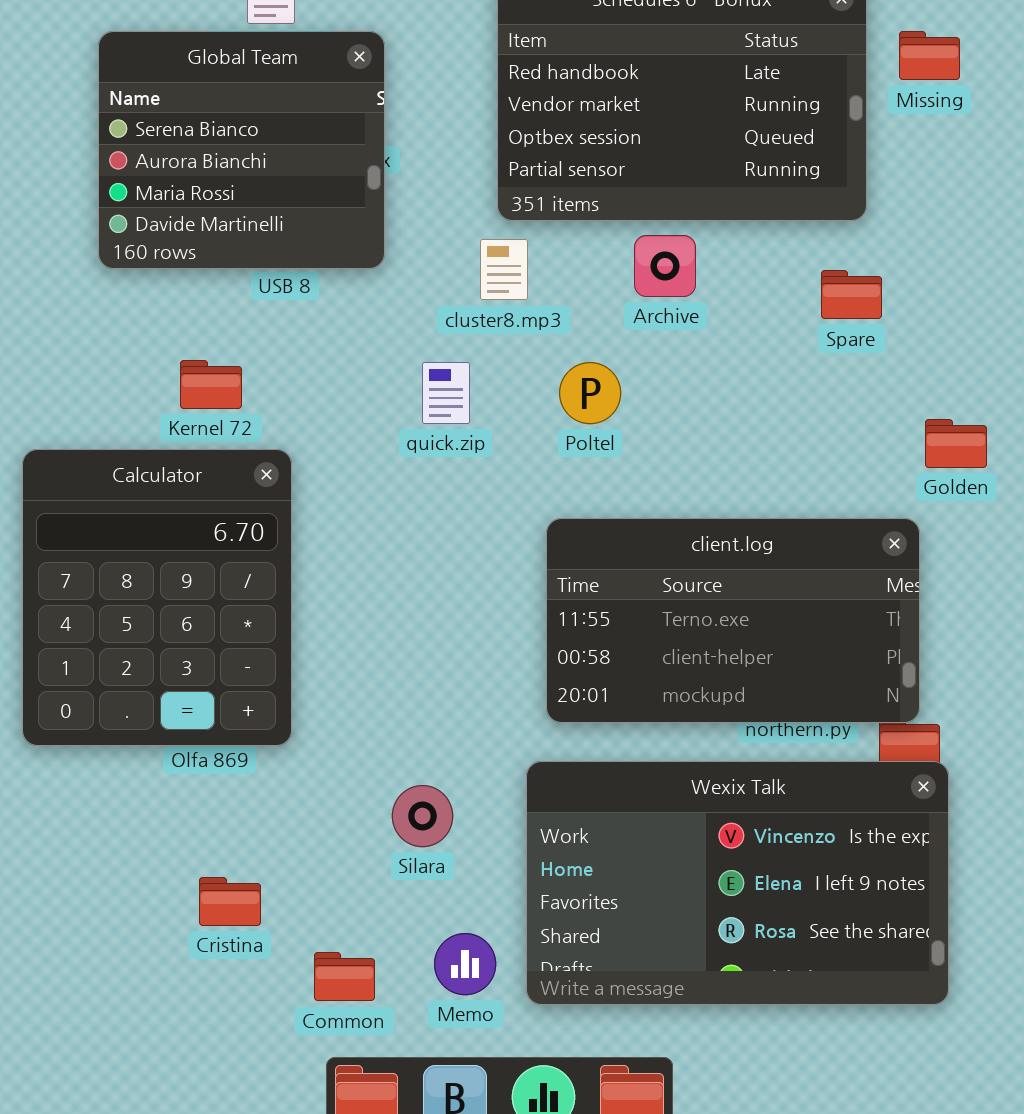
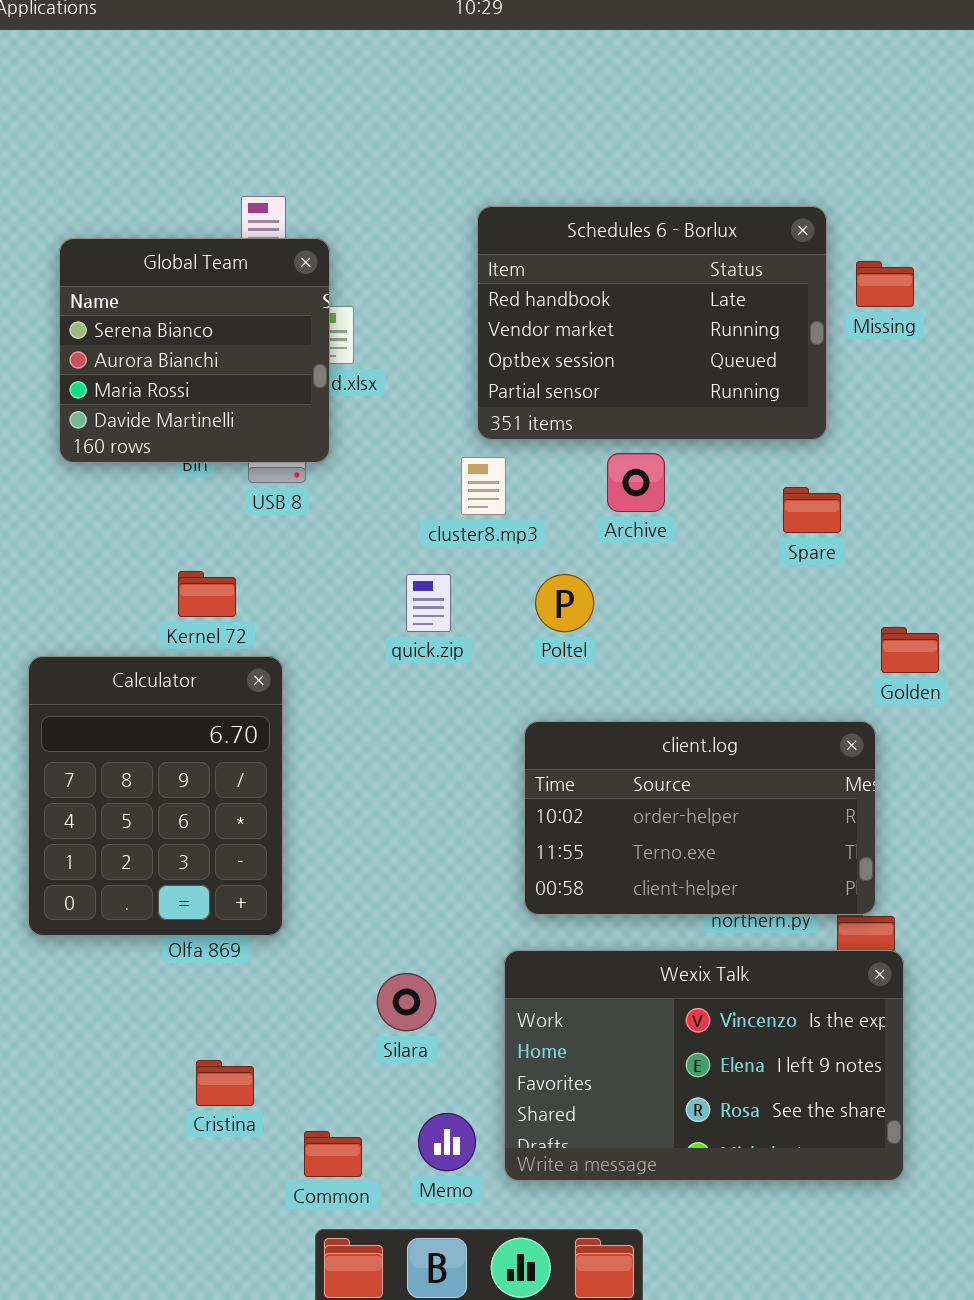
Global Team: [98,31,385,269] -> [59,238,330,463], moved
client.log: [546,518,920,723] -> [524,721,876,915], scrolled up 1 row

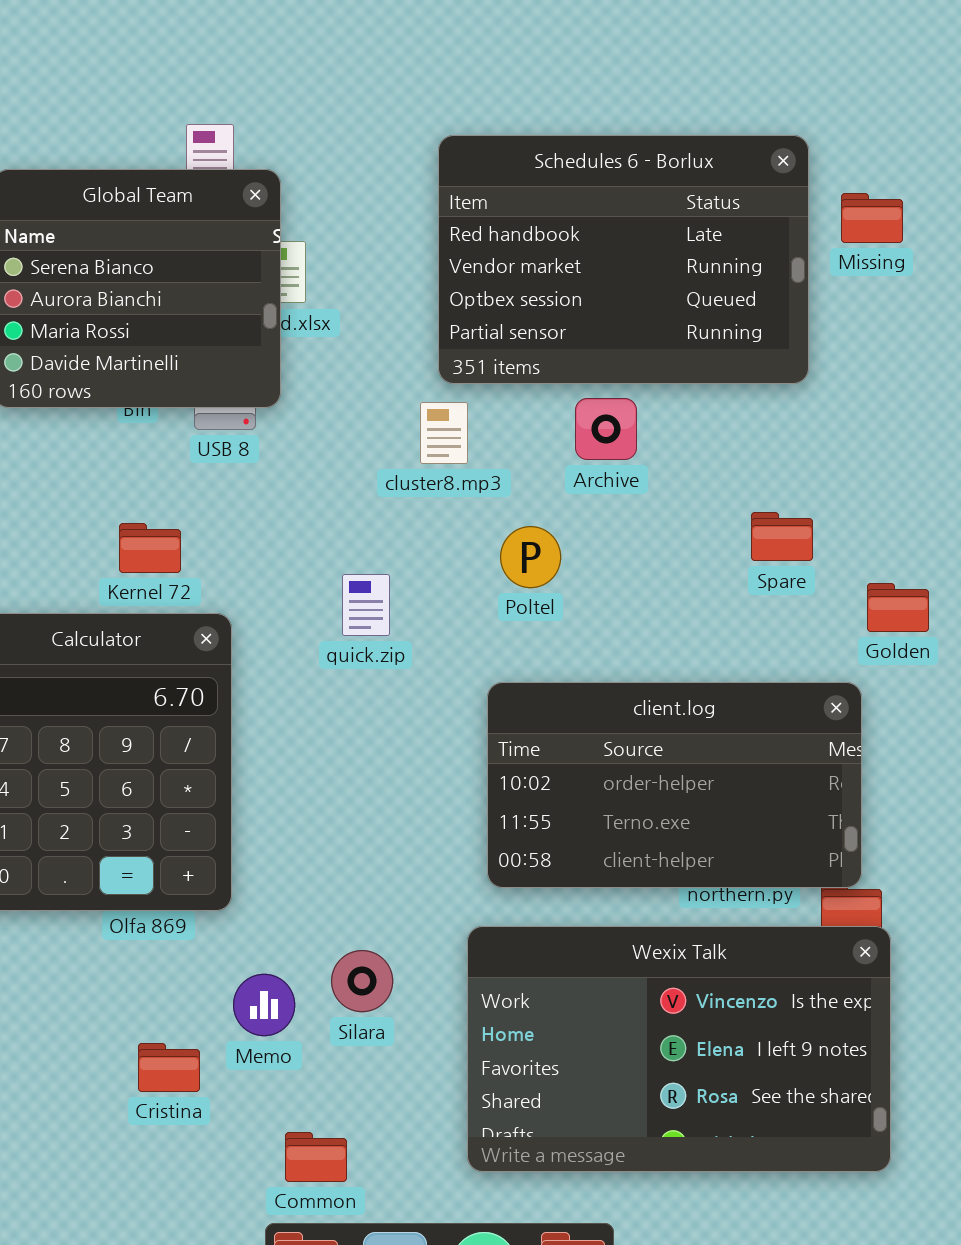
Spare: [783,487,841,533] -> [751,512,813,561], moved
quick.zip: [406,574,451,632] -> [342,574,390,636], moved
Memo: [418,1113,476,1171] -> [233,974,295,1036], moved
Common: [304,1131,362,1177] -> [285,1132,347,1182], moved

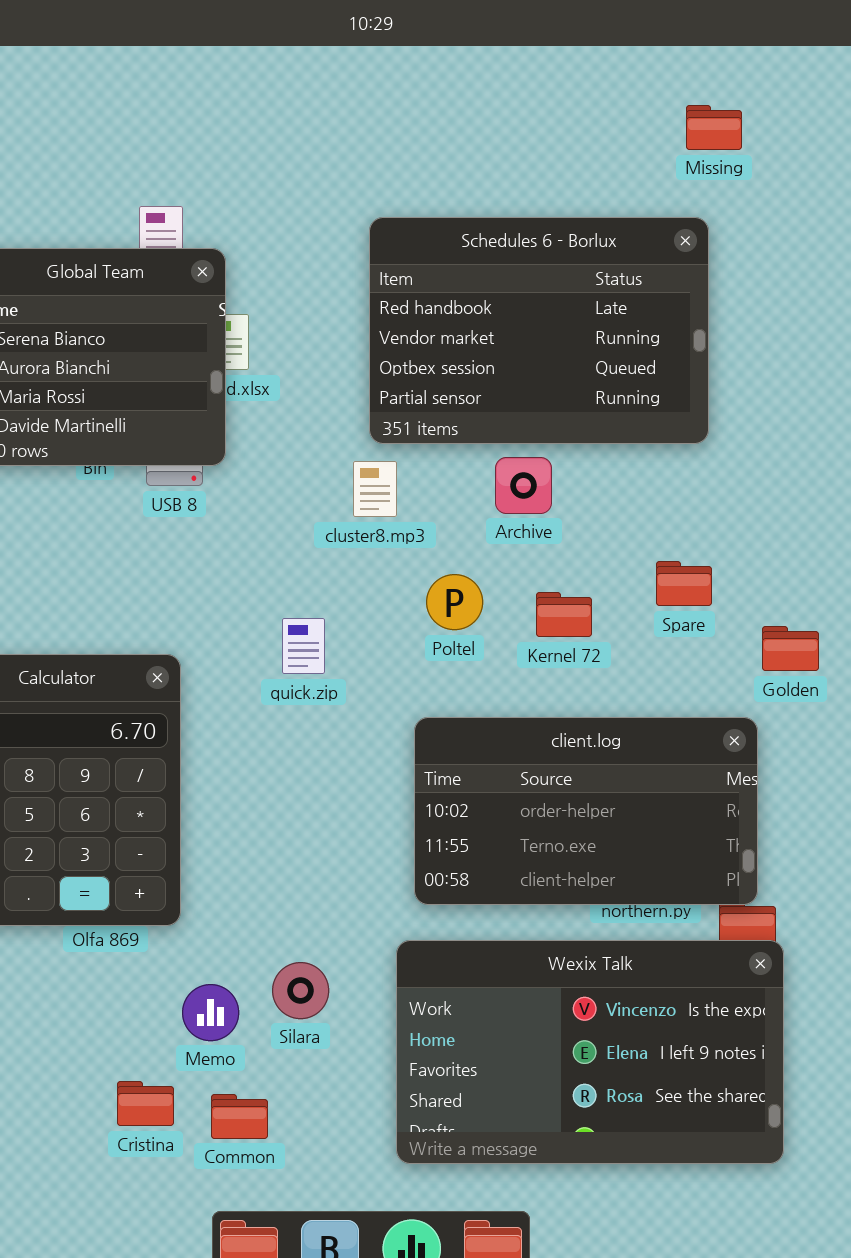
Missing: [841,193,903,243] -> [686,105,742,150], moved
Kernel 72: [119,523,181,573] -> [536,592,592,637], moved
Cristina: [138,1043,200,1092] -> [117,1081,174,1126], moved
Common: [285,1132,347,1182] -> [211,1094,268,1139], moved

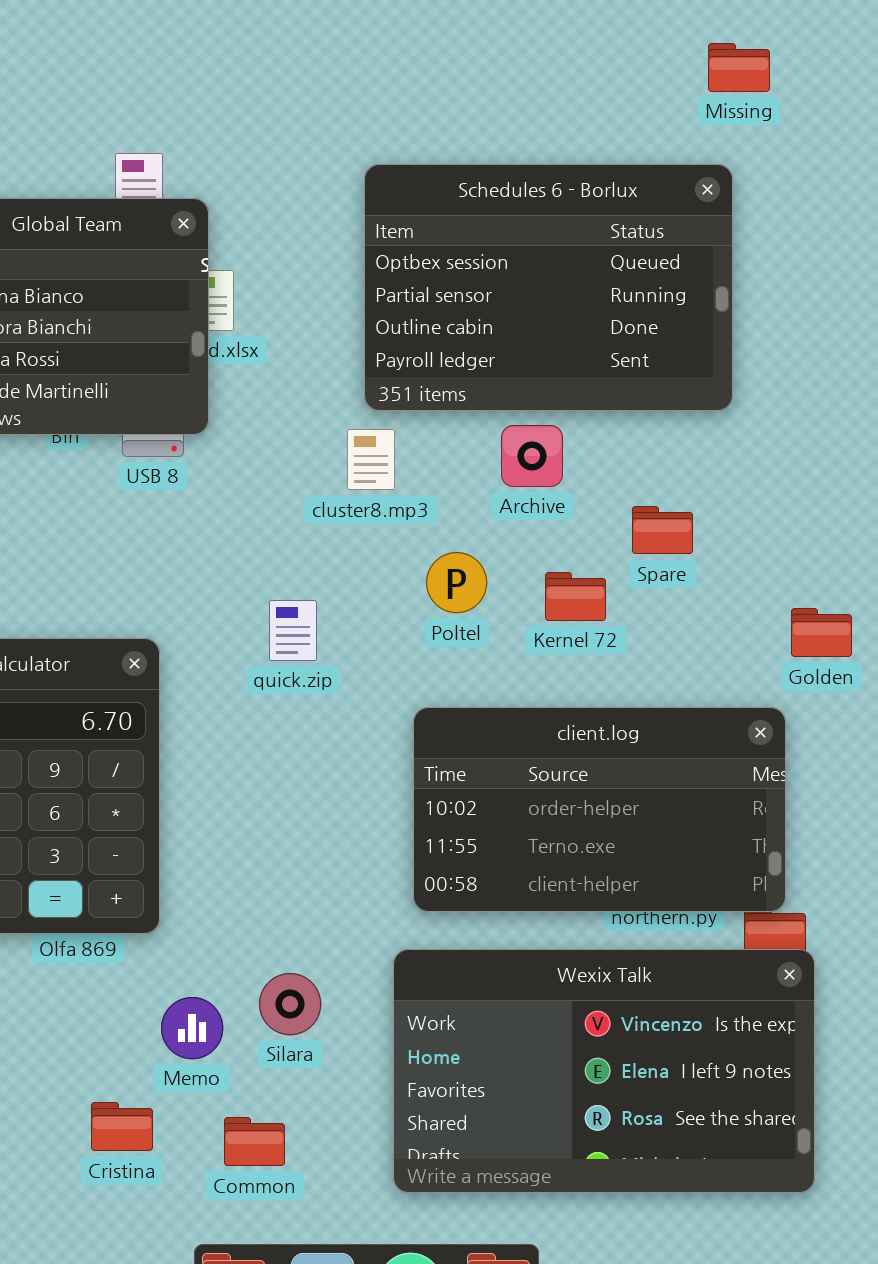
Schedules 6 - Borlux: [369,217,709,444] -> [364,164,733,411], scrolled down 2 rows
Spare: [656,561,712,606] -> [632,506,693,554], moved
Common: [211,1094,268,1139] -> [224,1117,285,1166], moved

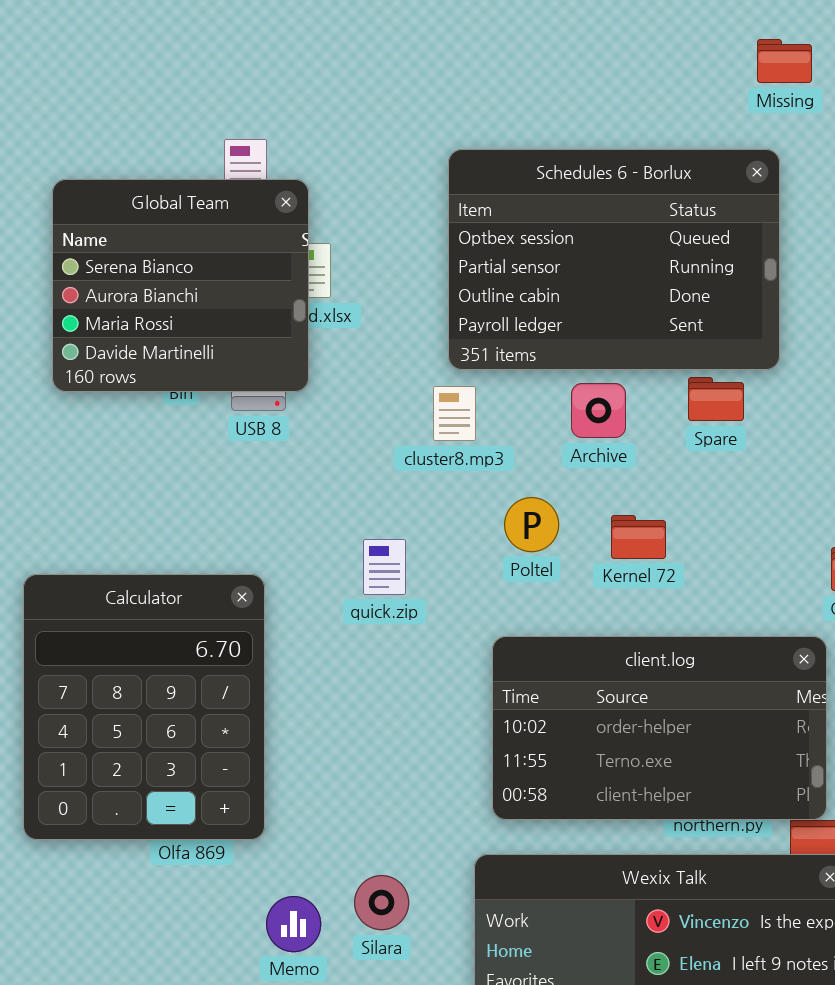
Spare: [632,506,693,554] -> [688,377,744,421], moved

